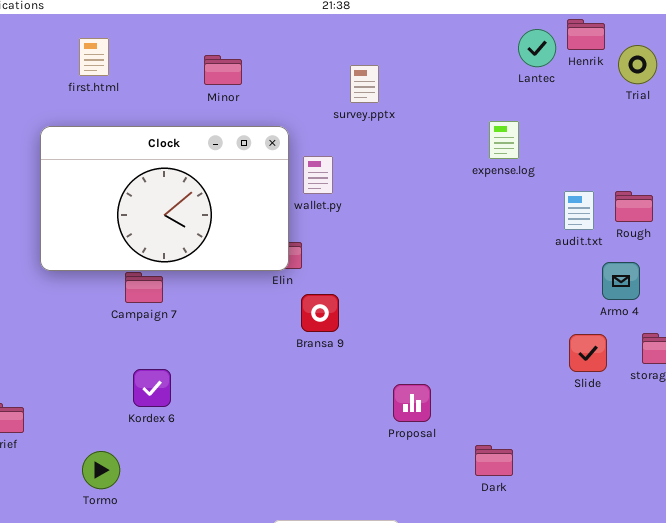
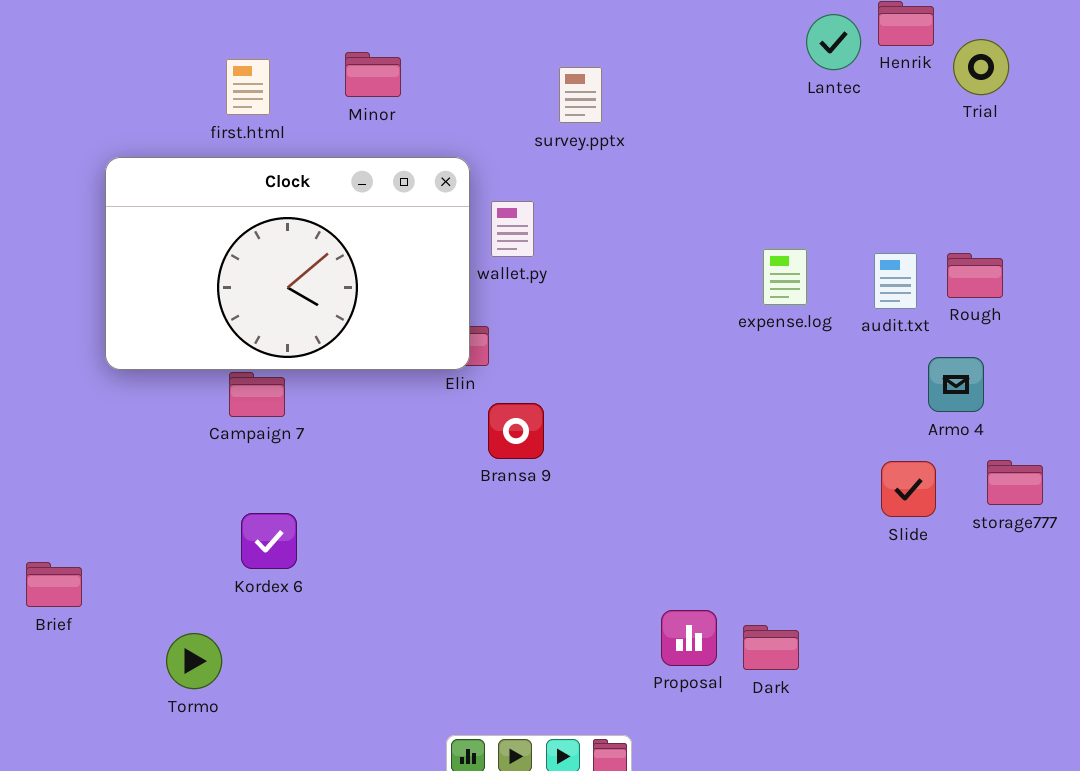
first.html: [79,38,109,76] -> [226,59,270,115], moved
expense.log: [489,121,519,159] -> [763,249,807,305], moved
Proposal: [393,384,431,422] -> [661,610,717,666], moved

